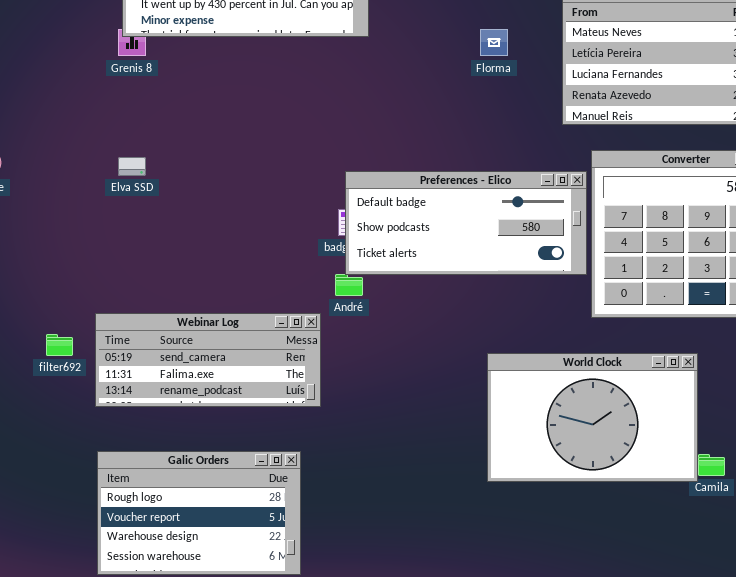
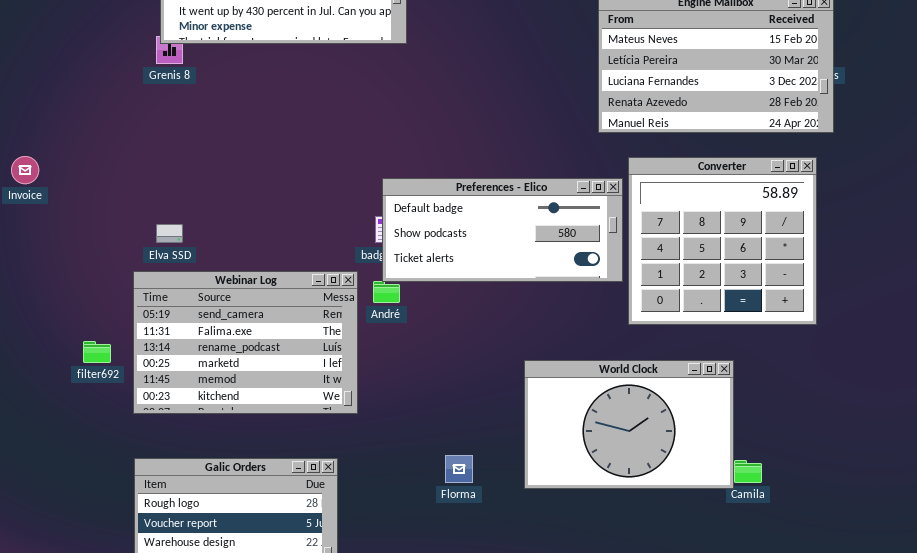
Florma: [480,29,508,56] -> [445,455,473,483], moved
Elva SSD: [118,157,146,176] -> [156,224,183,243], moved
Webinar Log: [95,313,321,407] -> [133,271,358,414], resized

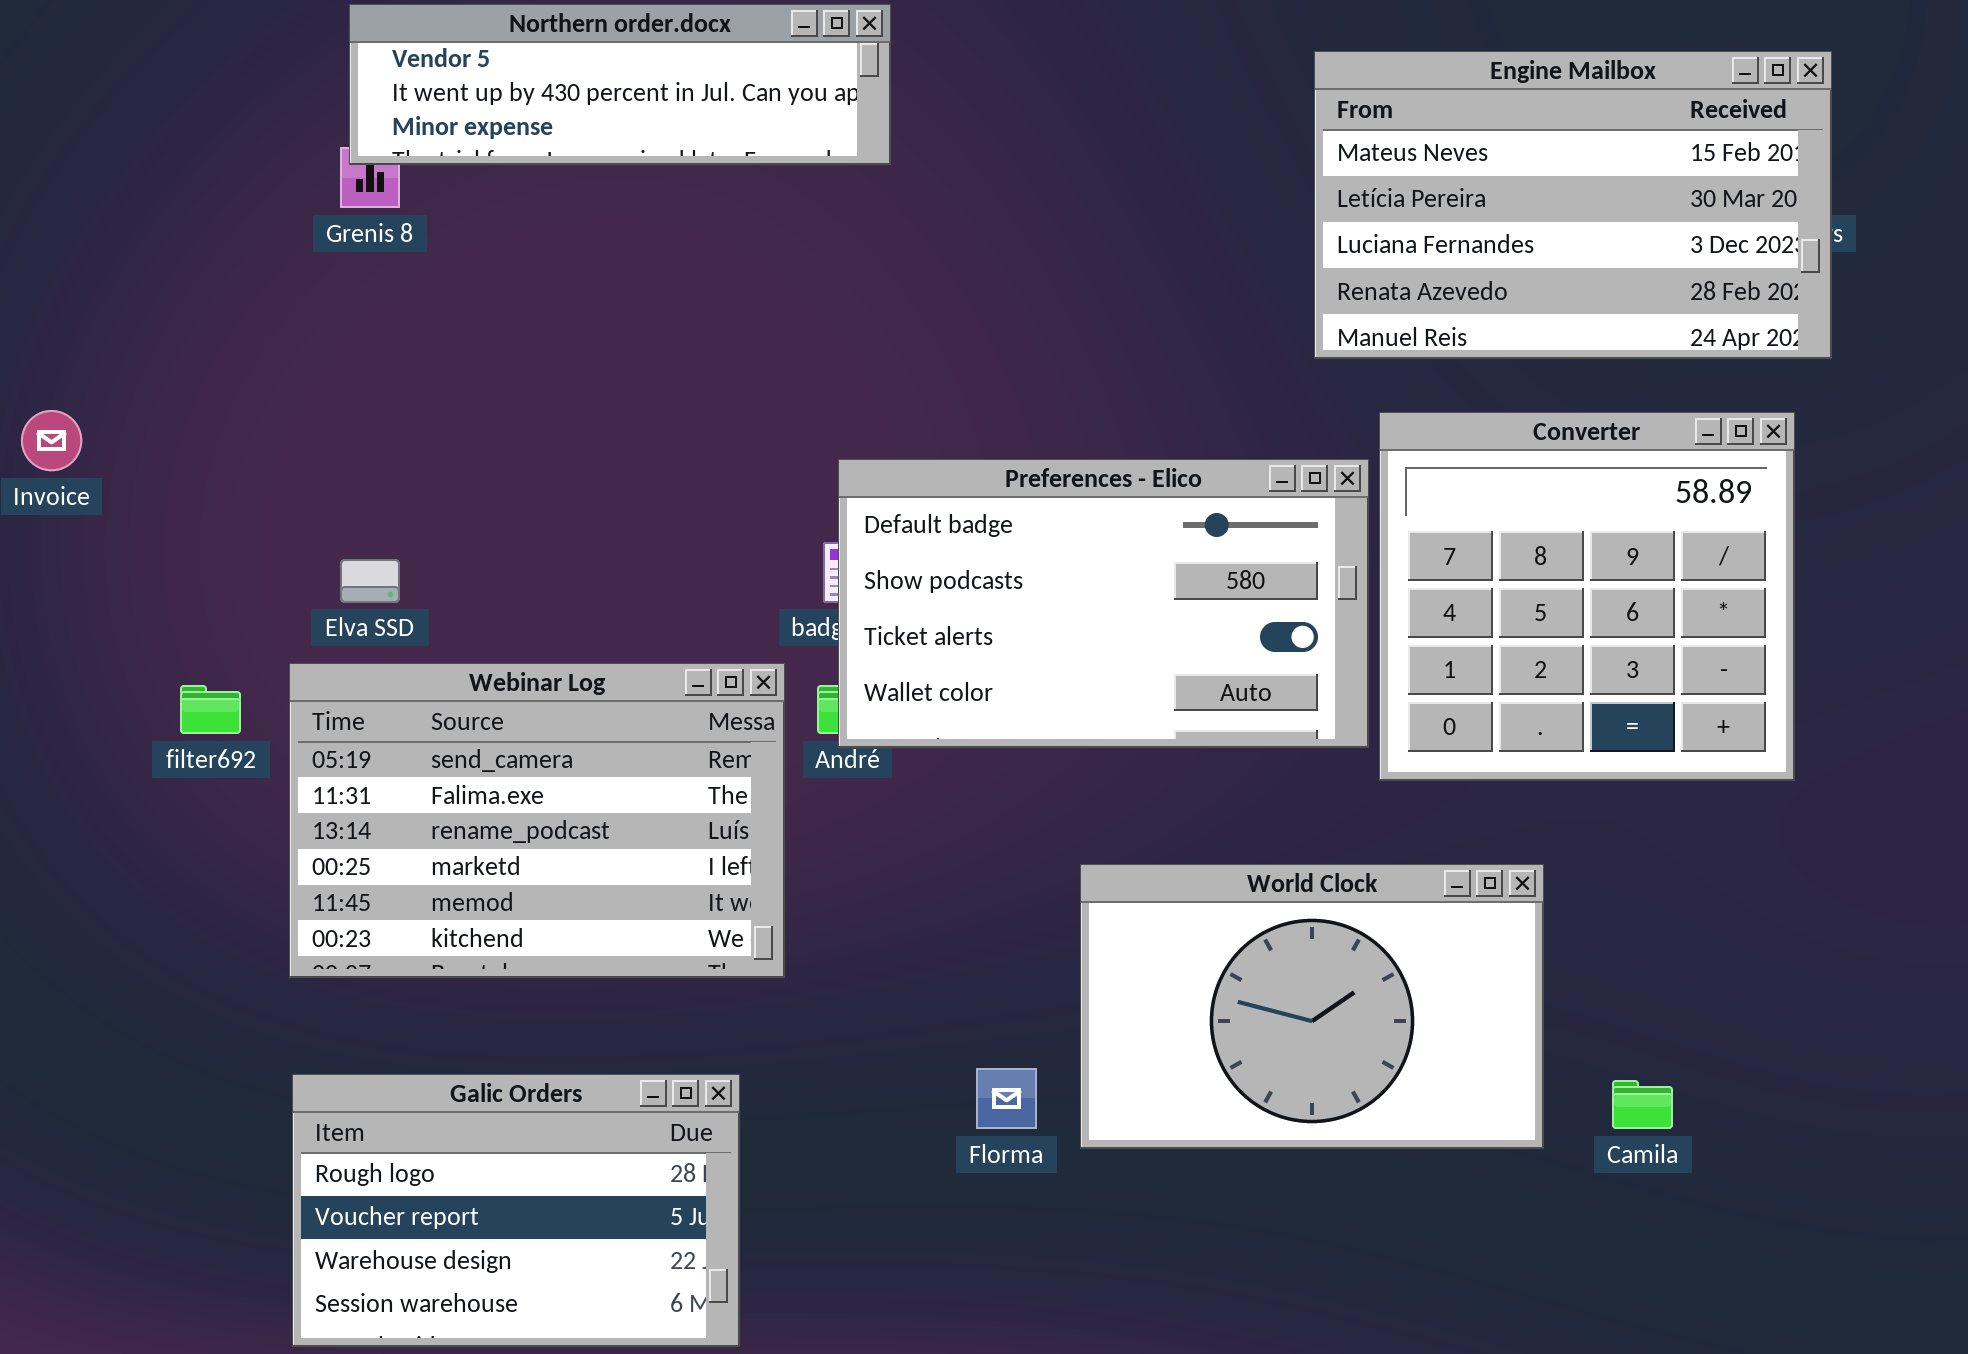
Preferences - Elico: [382,178,623,282] -> [838,459,1369,748], resized
filter692: [83,341,111,363] -> [180,685,241,734], moved
World Clock: [524,360,734,489] -> [1080,864,1544,1149], moved

